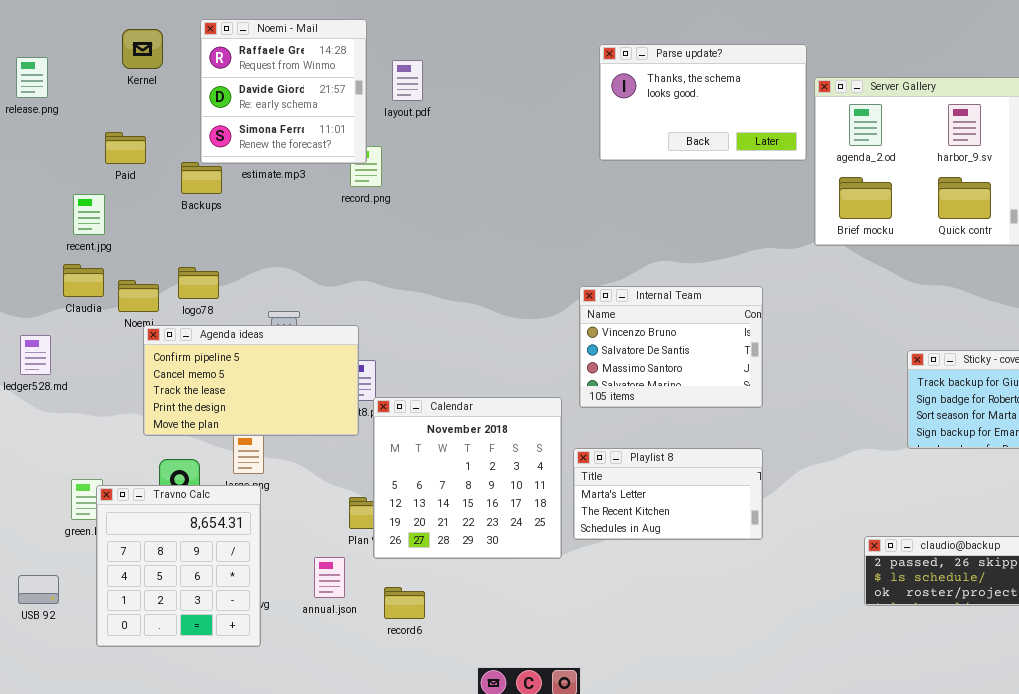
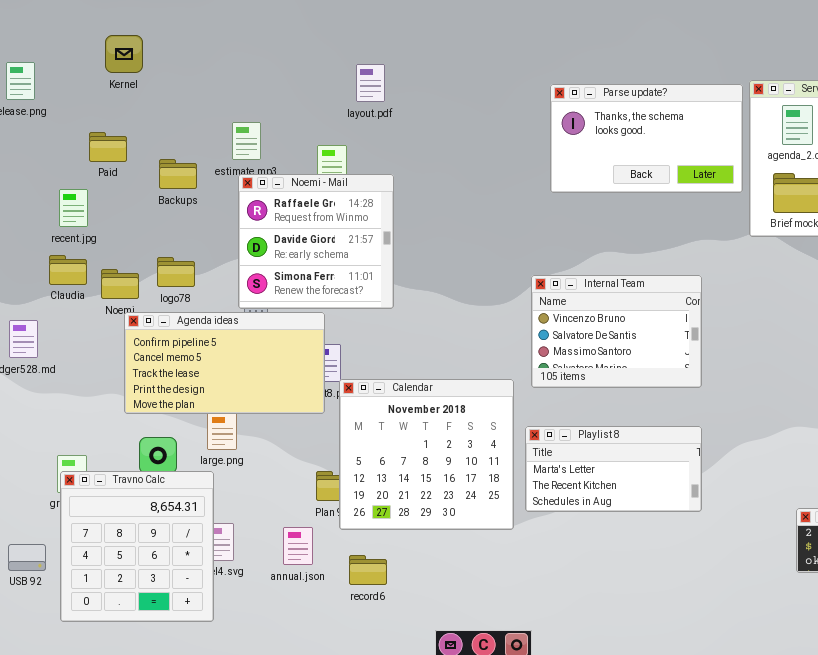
Noemi - Mail: [200,19,367,164] -> [238,174,394,309], moved
Parse update?: [599,44,807,161] -> [550,84,743,193], moved
Travno Calc: [96,485,261,647] -> [60,471,214,622], moved

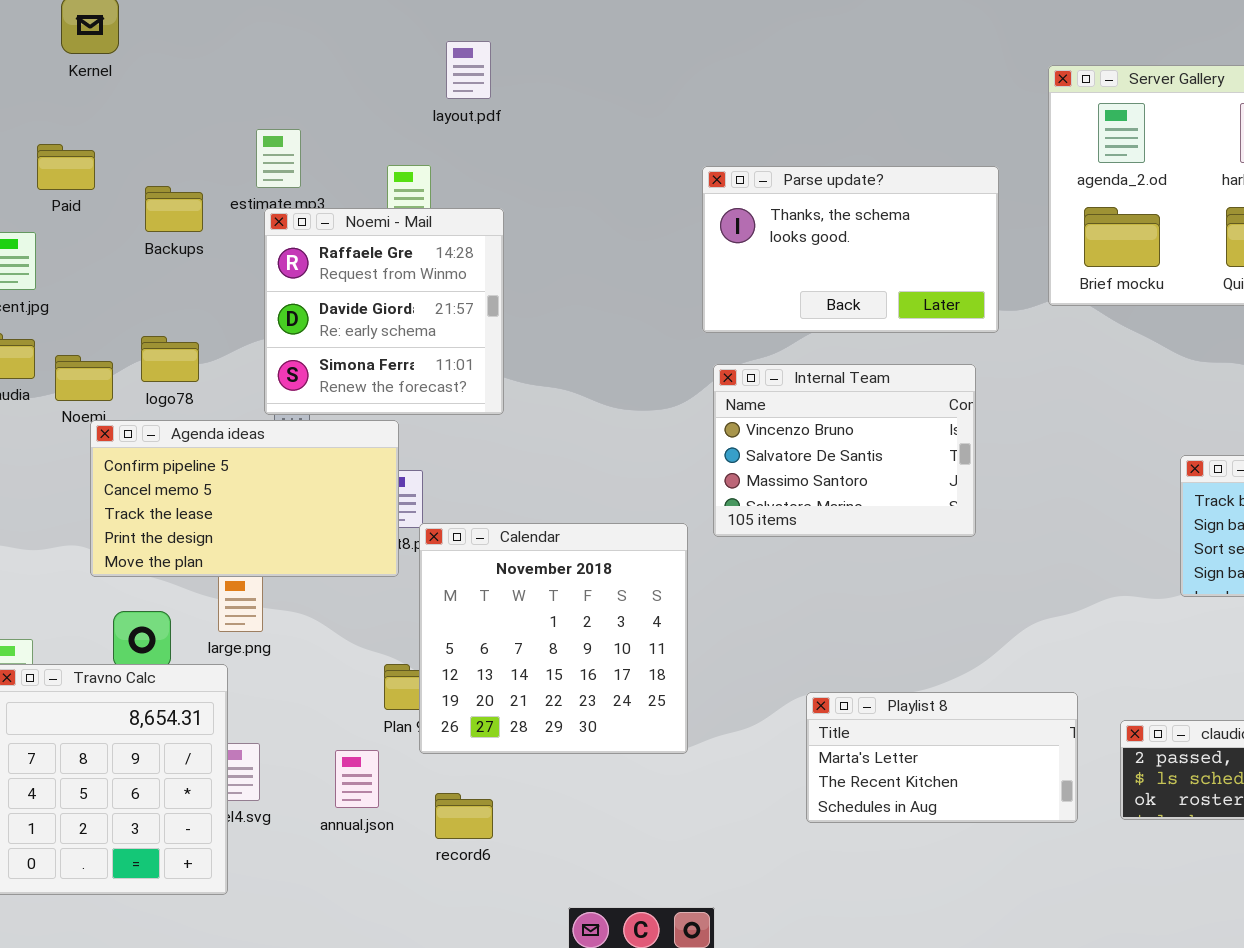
Parse update?: [550,84,743,193] -> [702,166,999,333], moved
Playlist 8: [525,426,702,512] -> [806,692,1078,823], moved

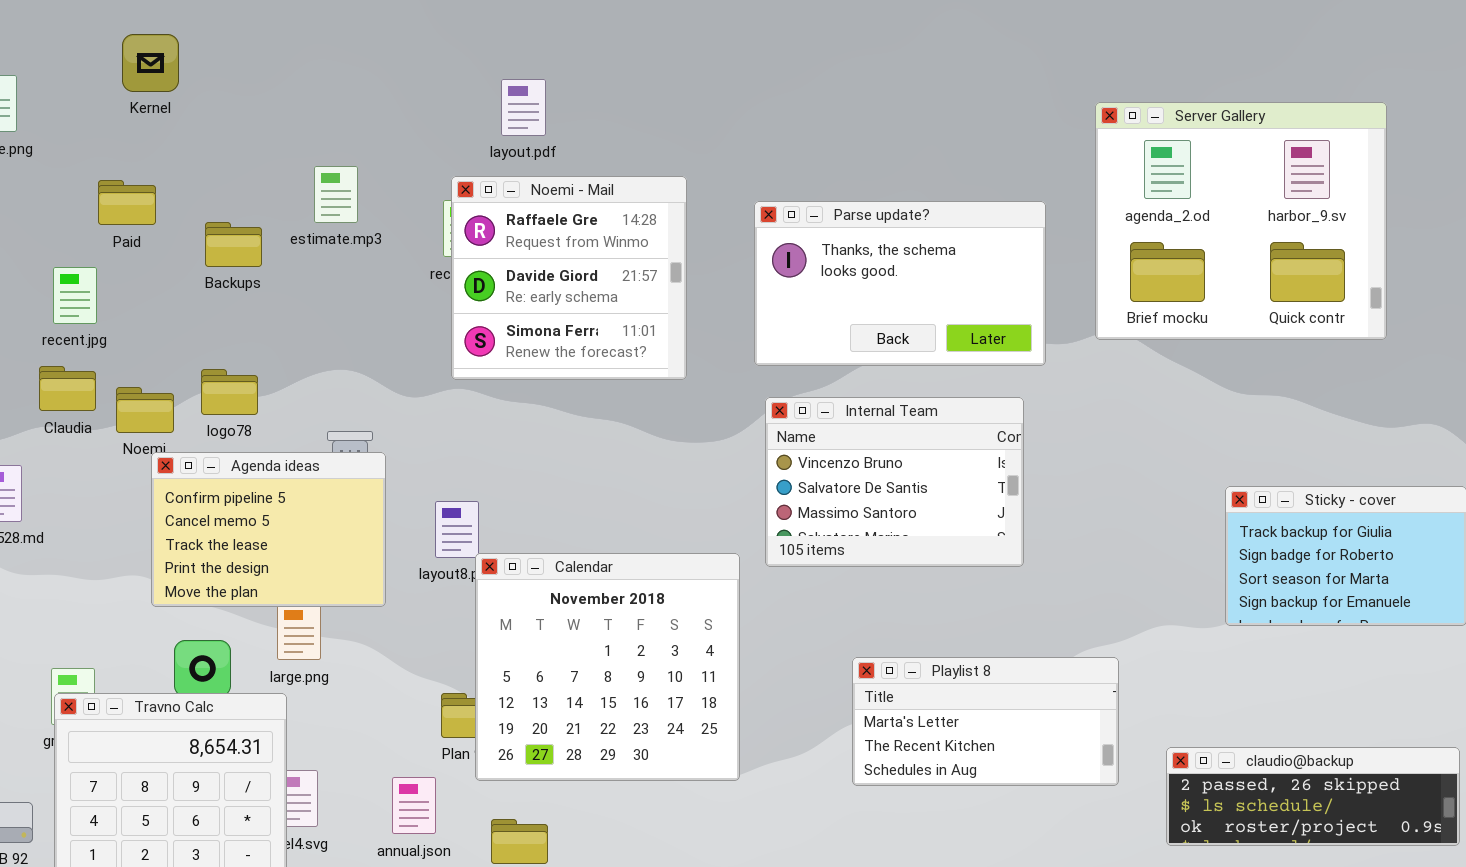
Noemi - Mail: [264,208,504,415] -> [451,176,687,380], moved
Agenda ideas: [90,420,399,577] -> [151,452,386,607], resized
Playlist 8: [806,692,1078,823] -> [852,657,1119,786], moved

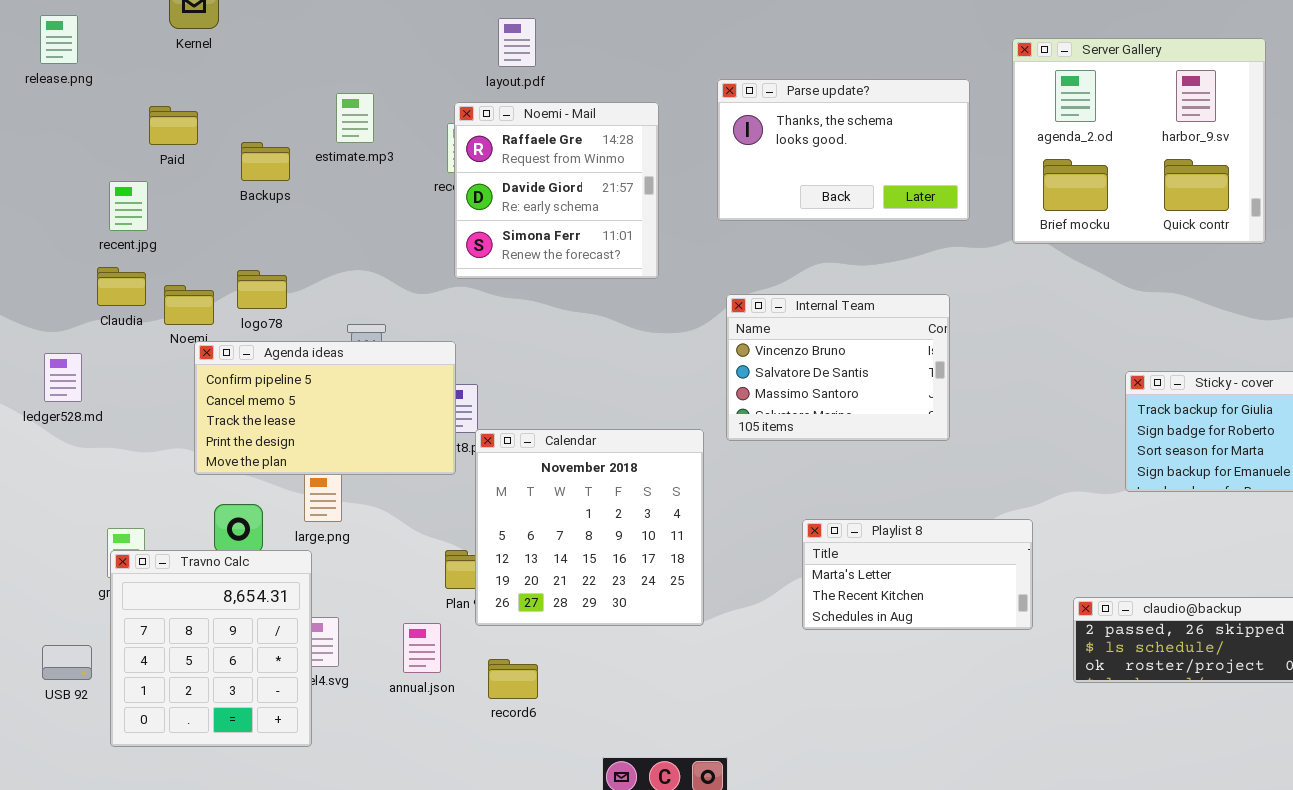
Parse update?: [754,201,1046,366] -> [717,79,970,221], moved
Agenda ideas: [151,452,386,607] -> [194,341,456,475], resized

